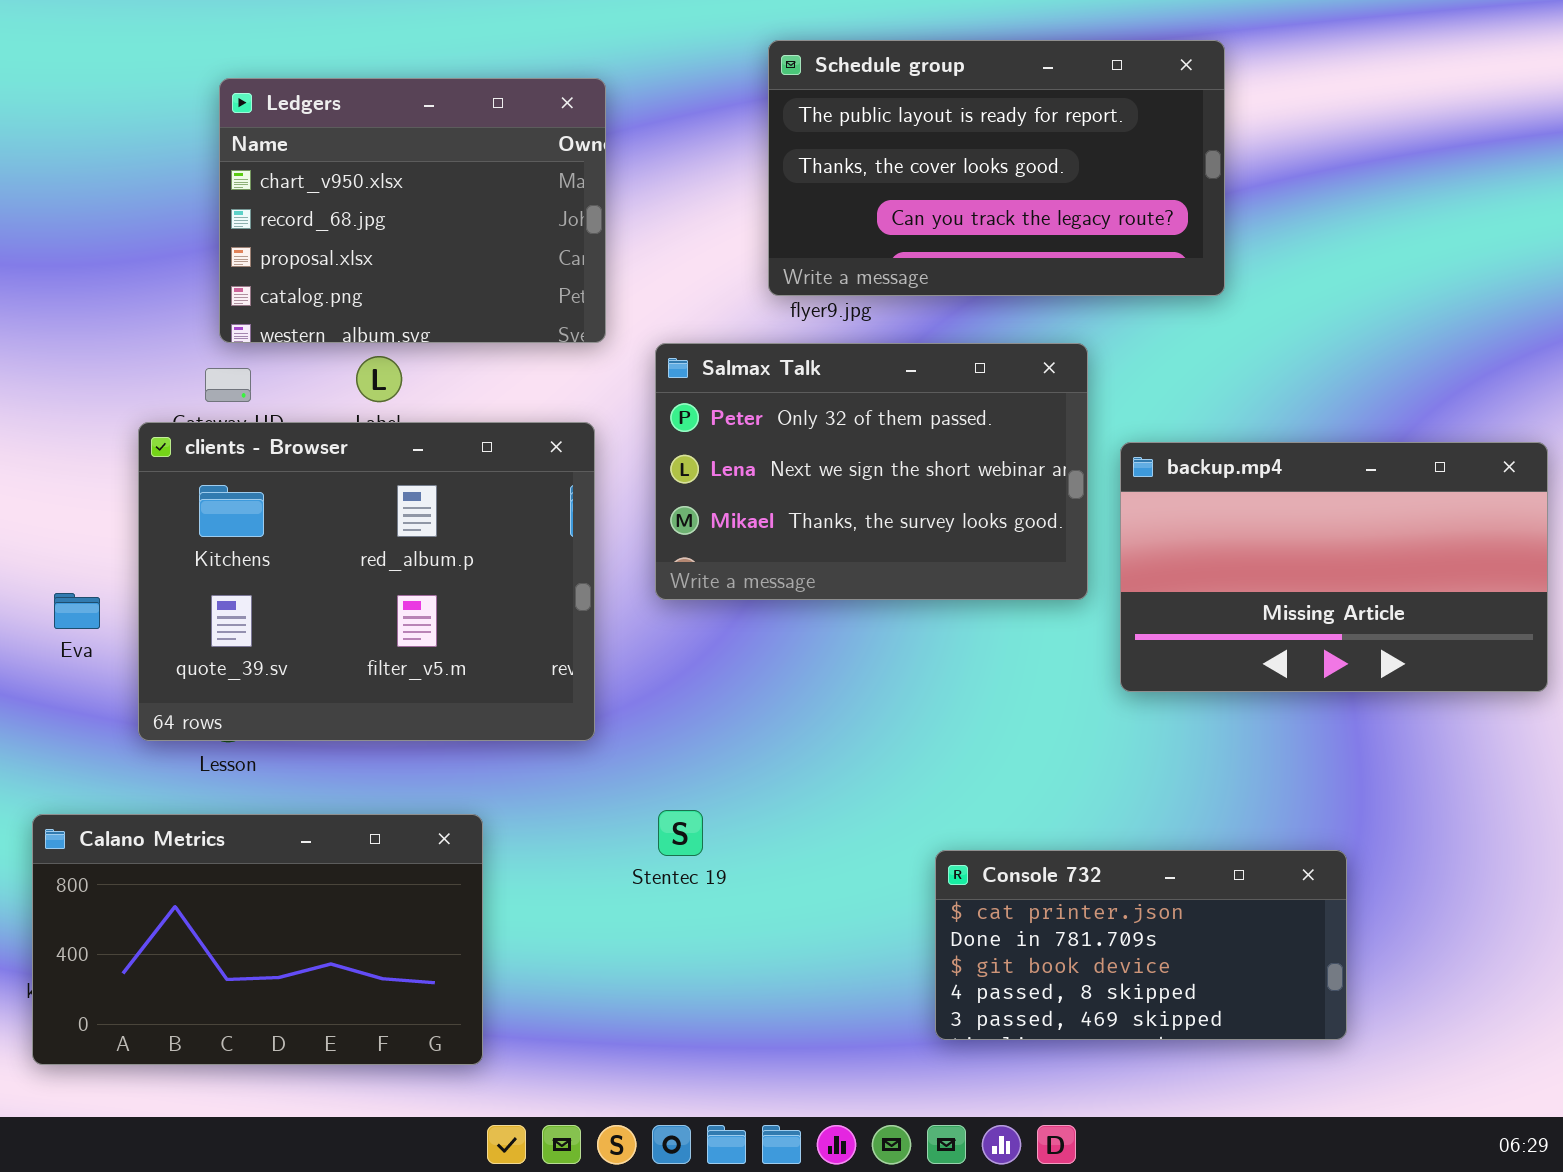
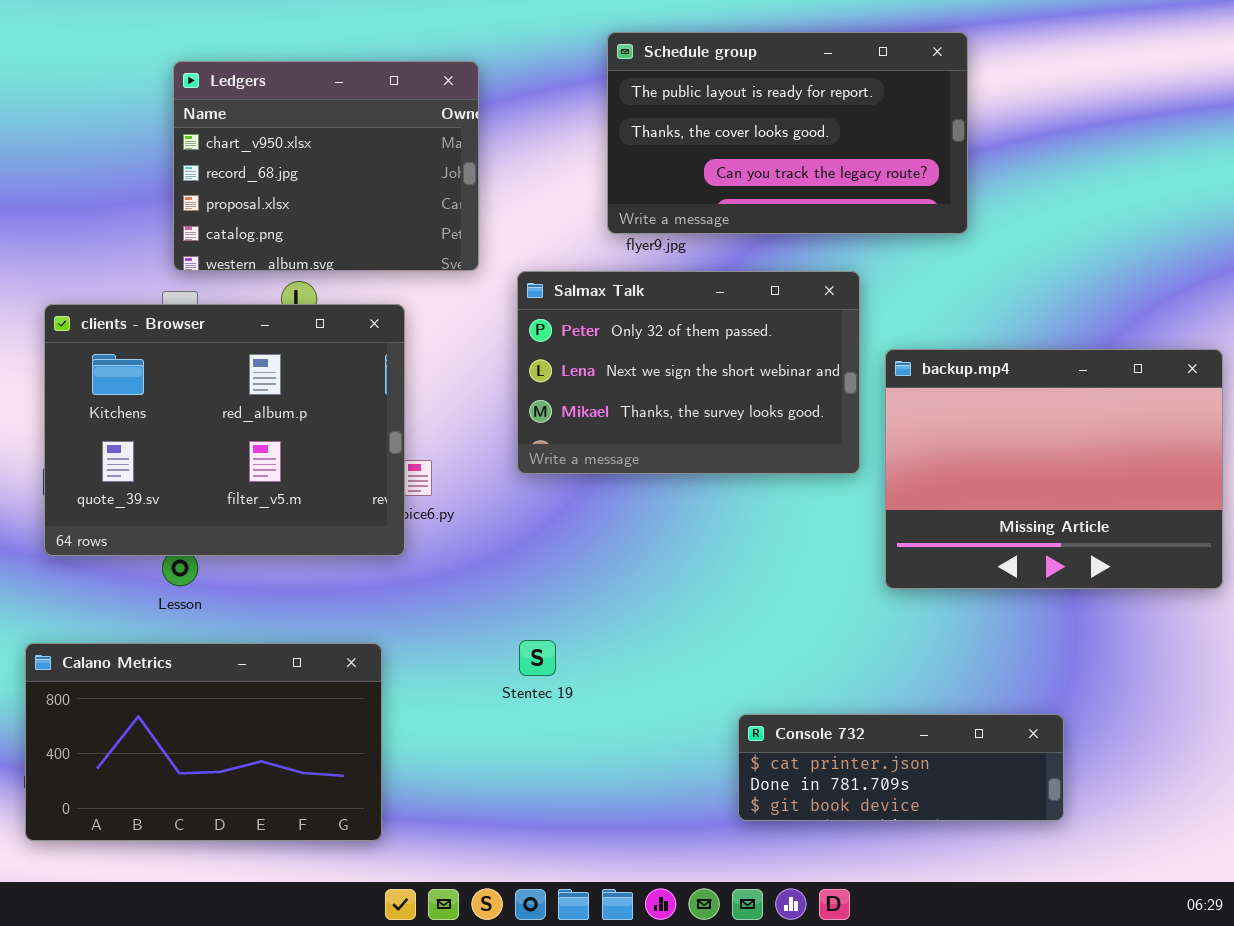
clients - Browser: [138,422,595,741] -> [44,304,405,556], moved
backup.mp4: [1120,442,1548,692] -> [885,349,1223,589], resized
Console 732: [935,850,1347,1040] -> [738,714,1064,821], resized

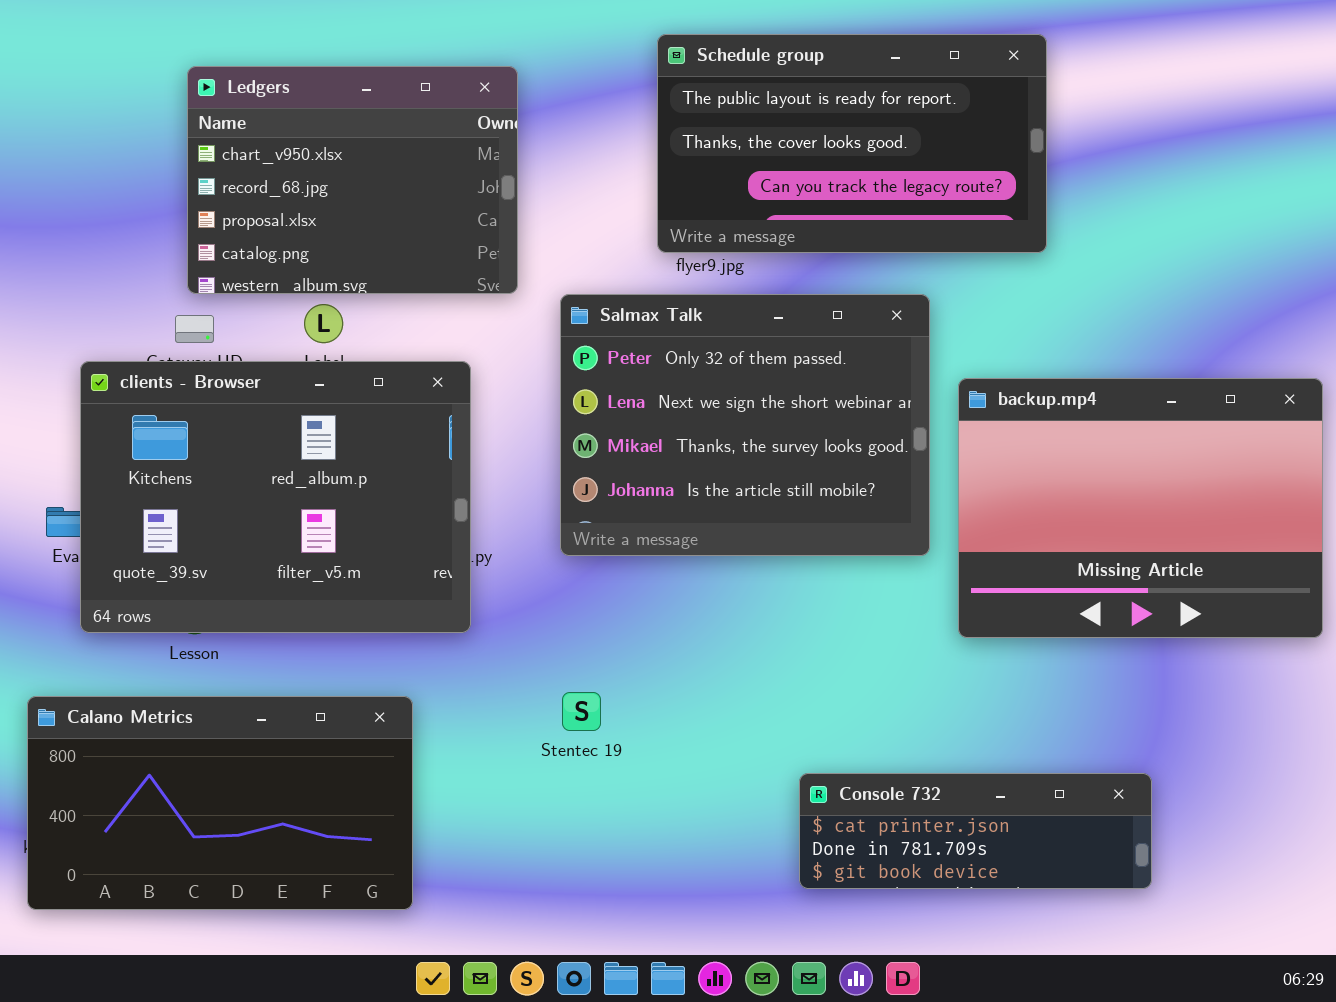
Salmax Talk: [517,271,860,474] -> [560,294,930,556], resized
clients - Browser: [44,304,405,556] -> [80,361,471,633], moved

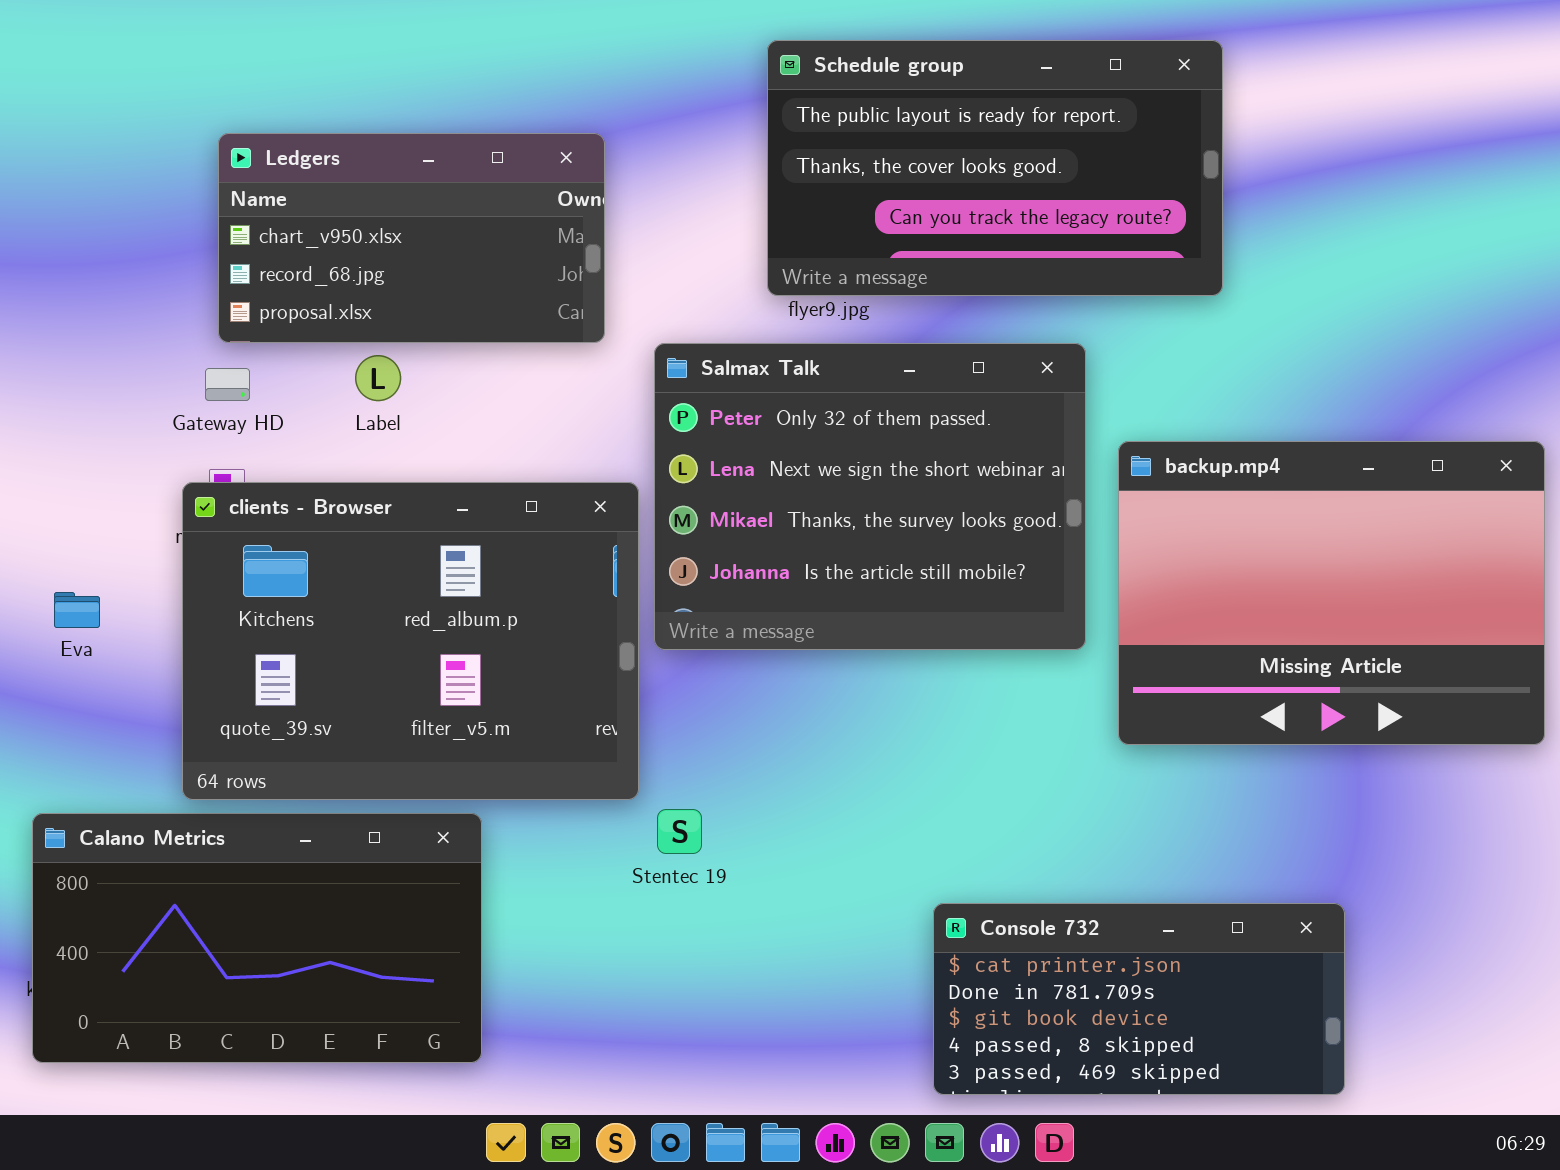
Ledgers: [187,66,518,294] -> [218,133,605,343], resized
clients - Browser: [80,361,471,633] -> [182,482,639,800], moved
Console 732: [799,773,1152,889] -> [933,903,1345,1095], resized

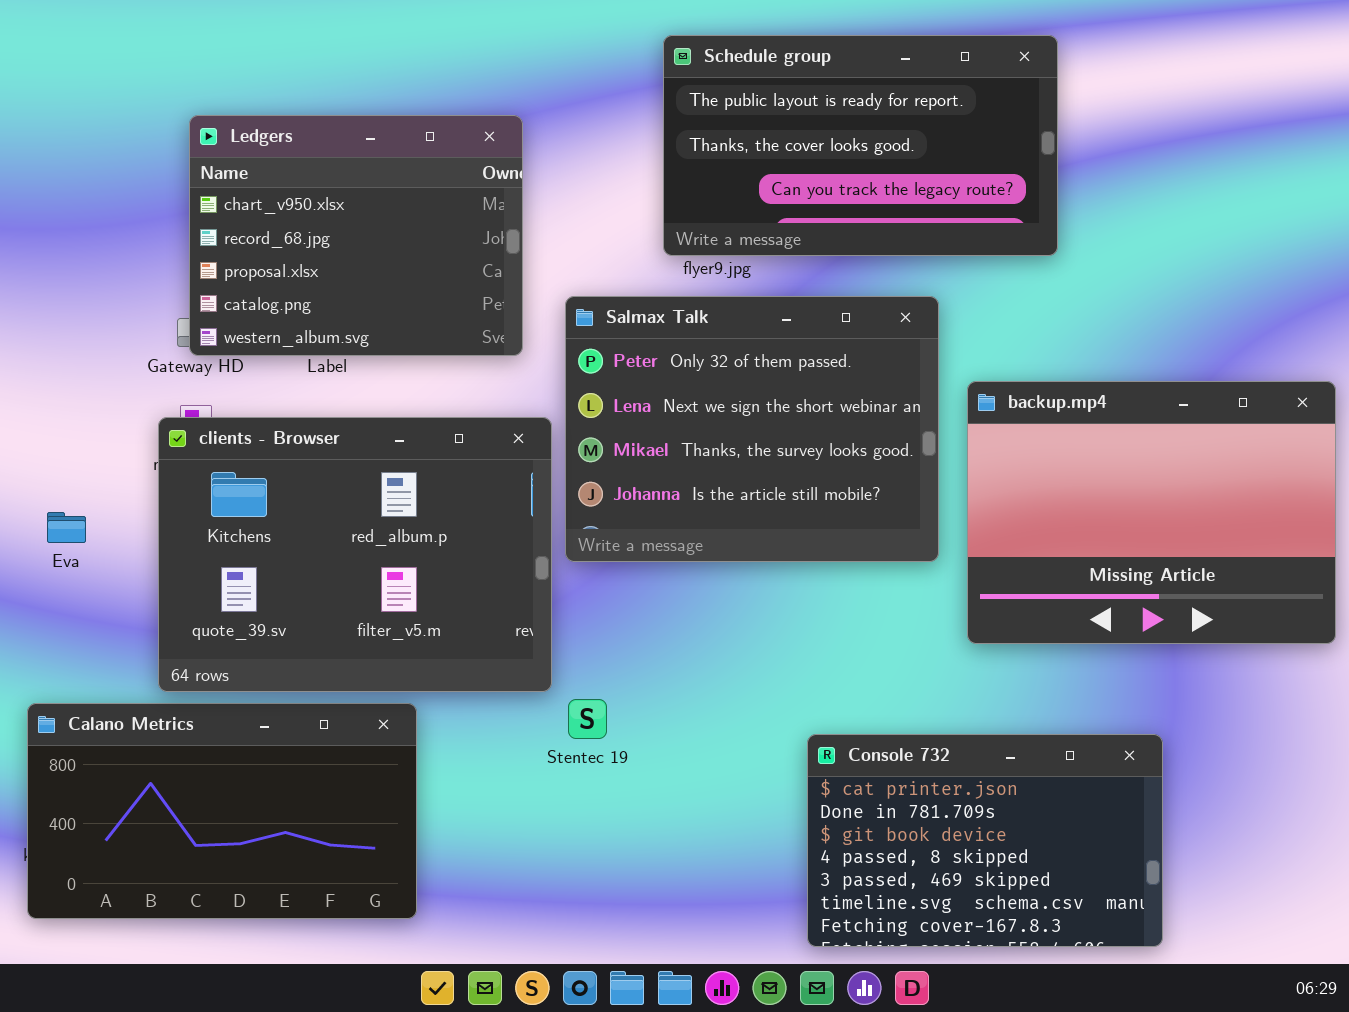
Ledgers: [218,133,605,343] -> [189,115,523,356], resized
Console 732: [933,903,1345,1095] -> [807,734,1163,947], resized

